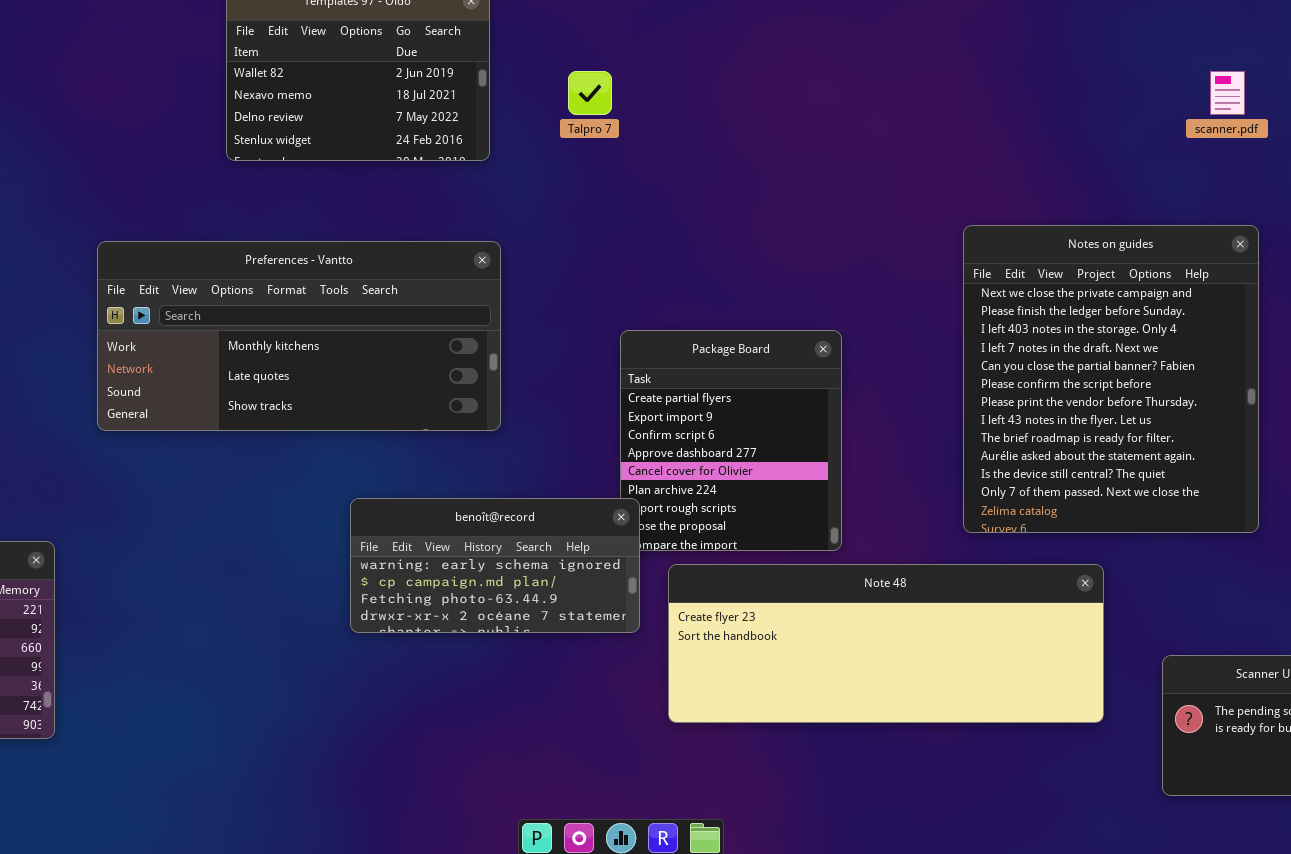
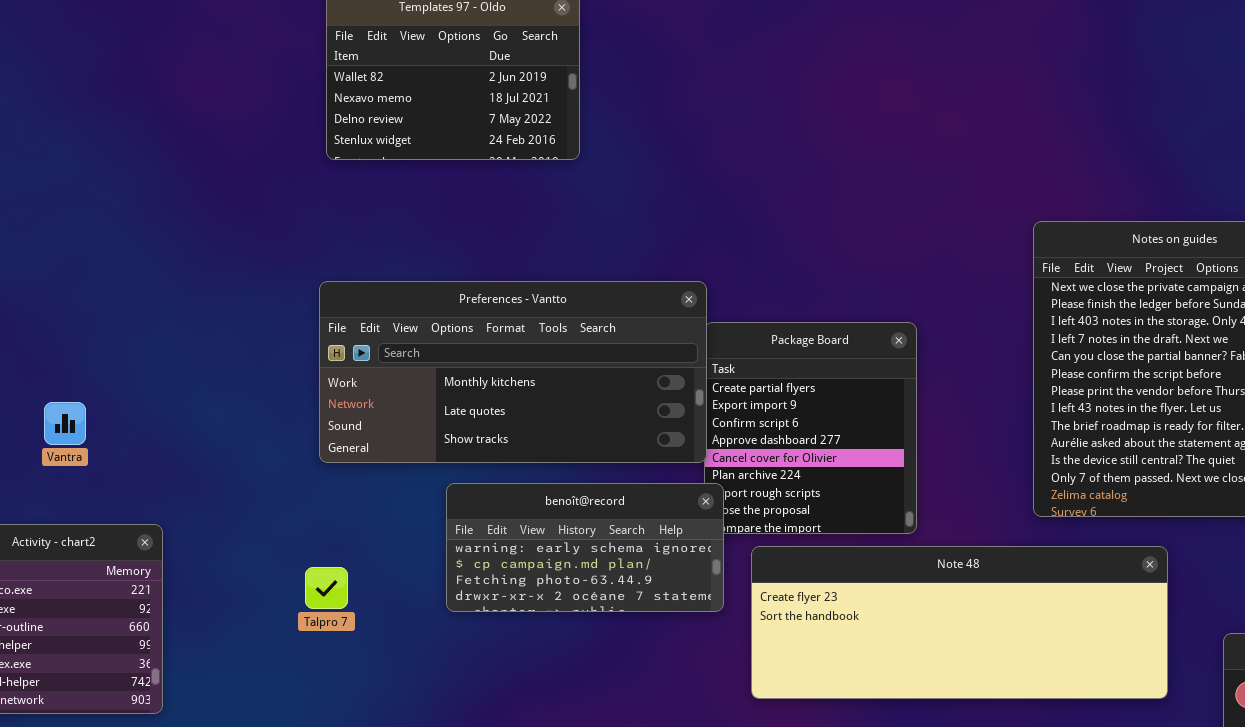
Talpro 7: [568,71,612,115] -> [305,567,348,609], moved
Preferences - Vantto: [97,241,501,431] -> [319,281,707,463], moved

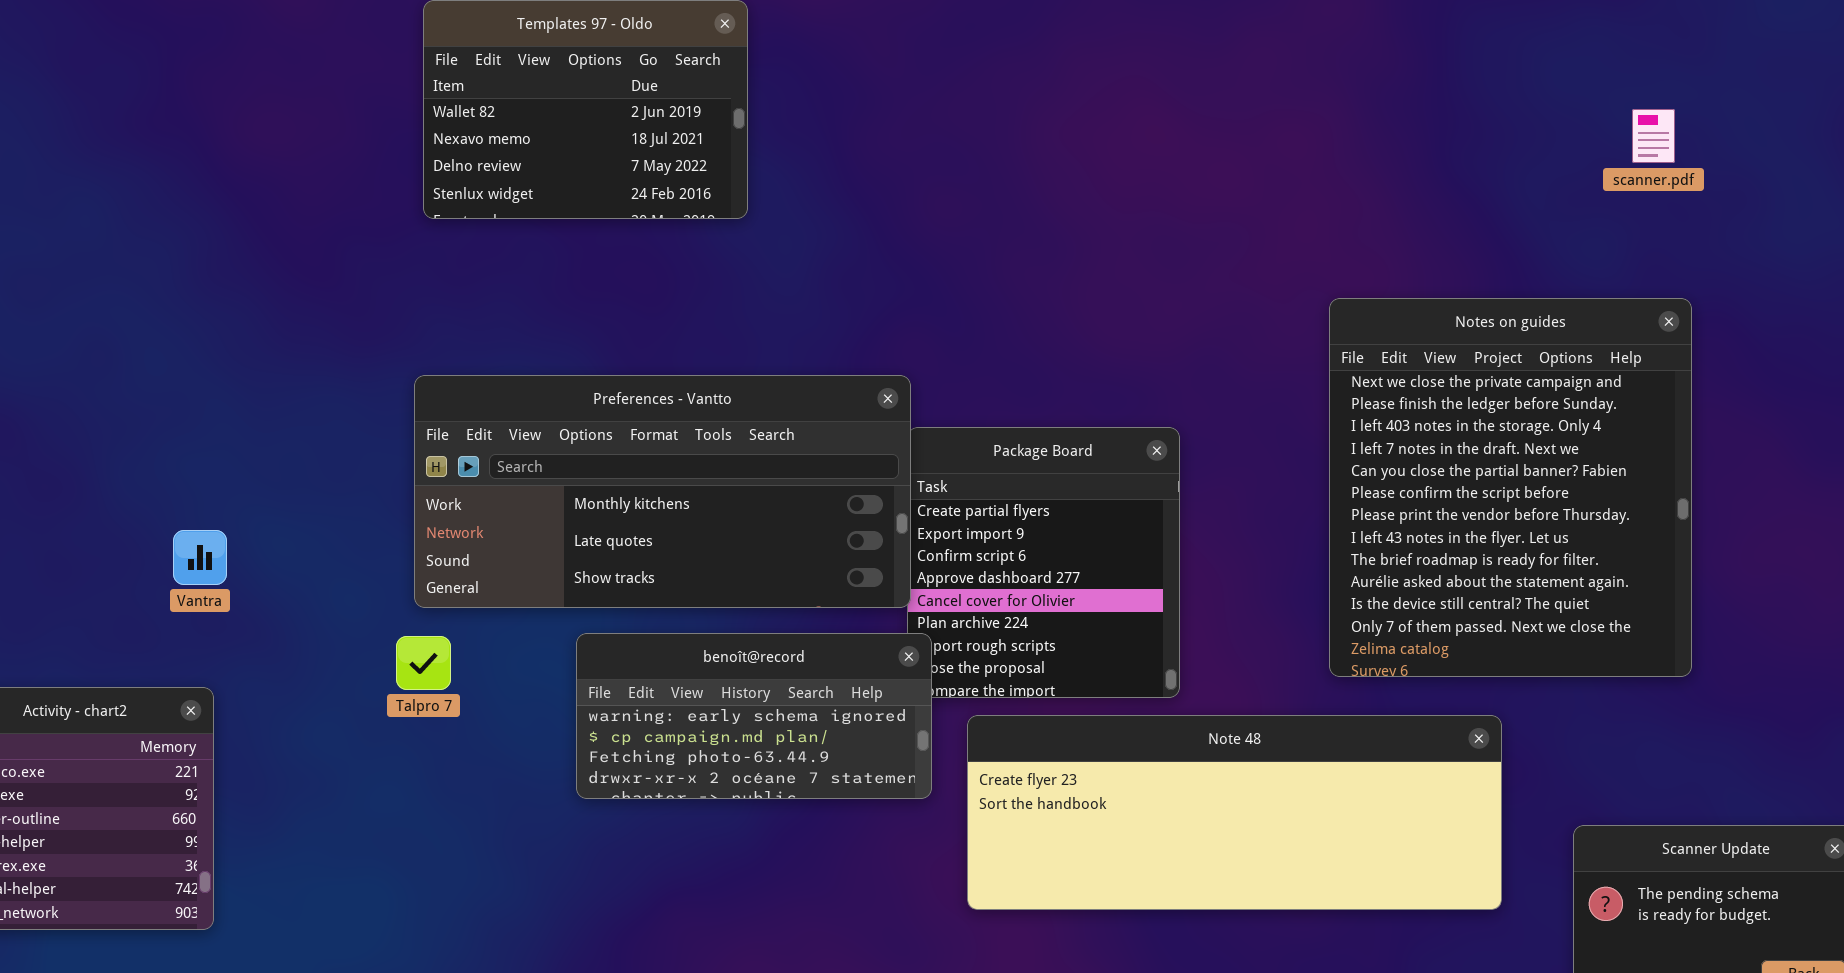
Vantra: [44,402,86,445] -> [173,530,227,585], moved
Talpro 7: [305,567,348,609] -> [396,636,451,690], moved

